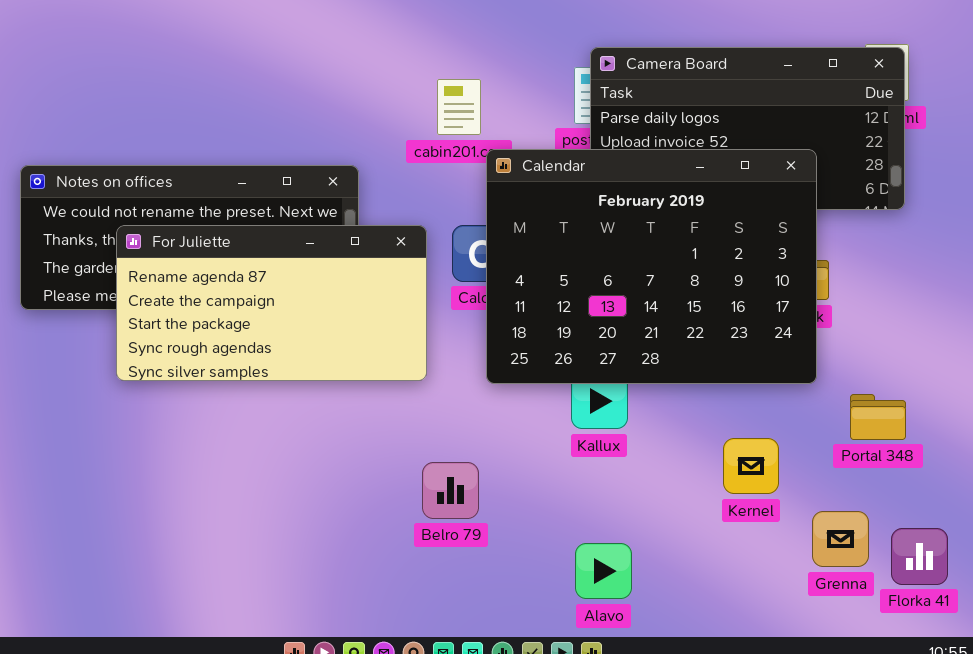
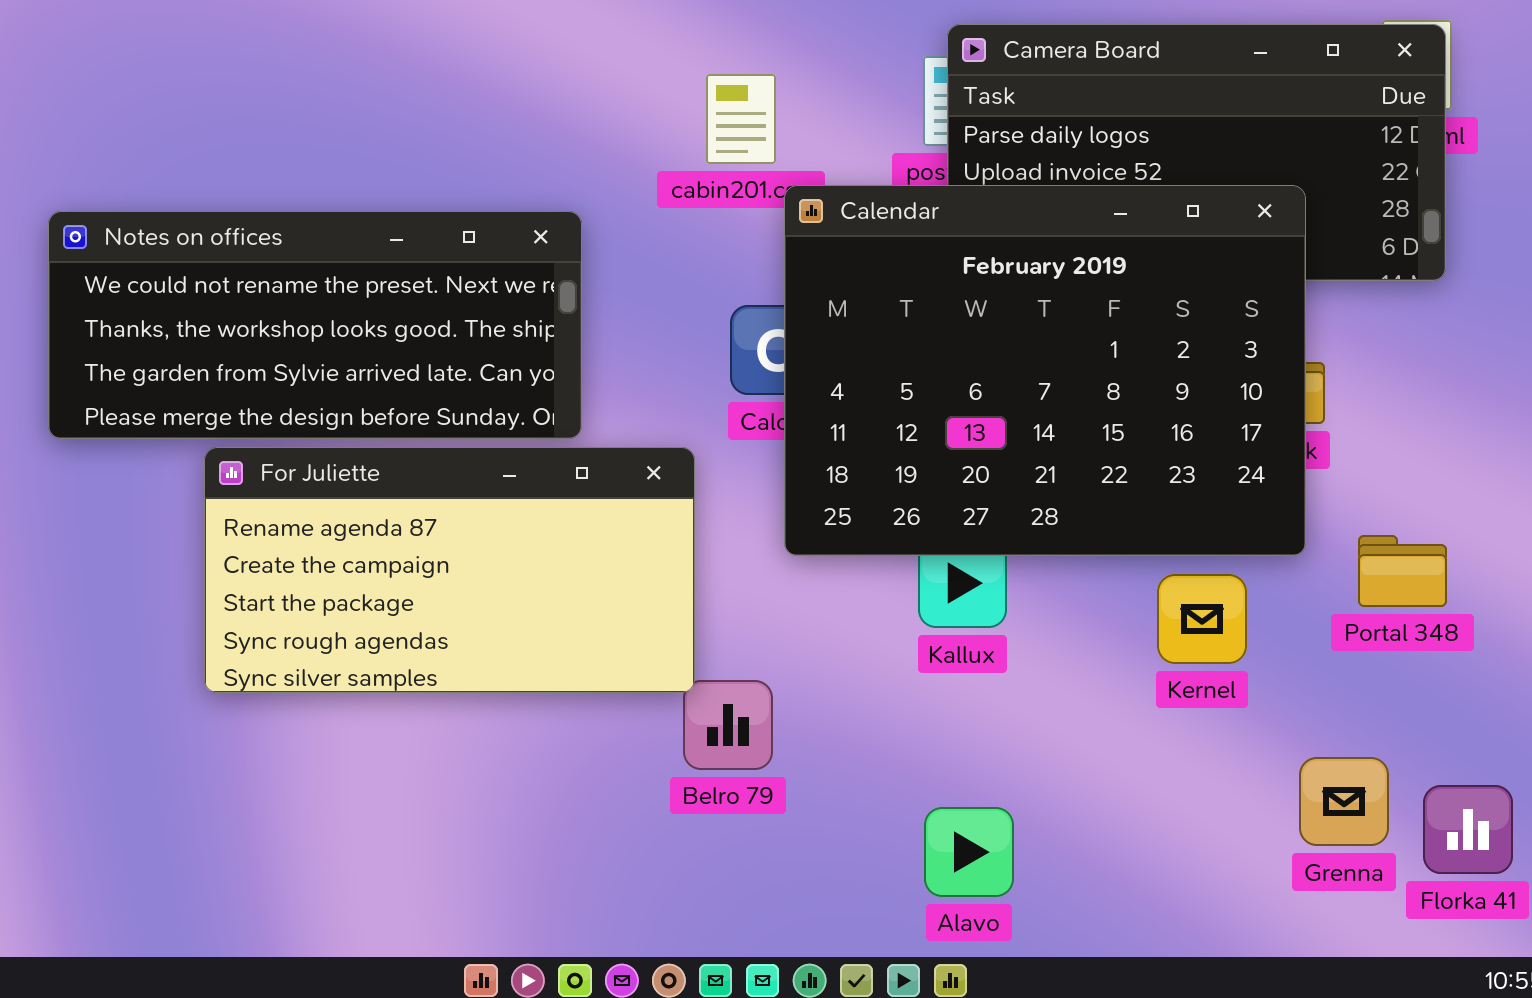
For Juliette: [116,225,427,381] -> [204,447,695,693], moved
Portal 348: [850,394,906,440] -> [1358,535,1447,607], moved
Kernel: [723,438,779,494] -> [1157,574,1247,664], moved

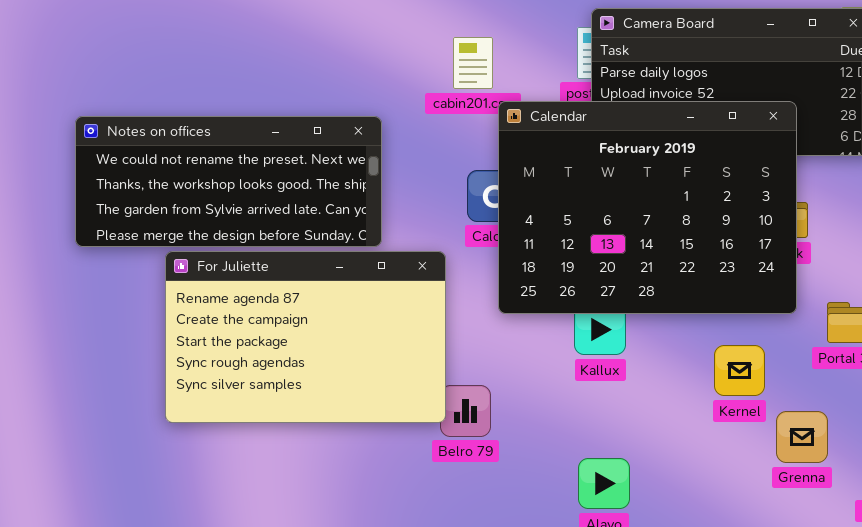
For Juliette: [204,447,695,693] -> [165,251,446,423], resized
Kernel: [1157,574,1247,664] -> [714,345,765,396], moved
Grenna: [1299,757,1389,846] -> [776,411,828,463], moved

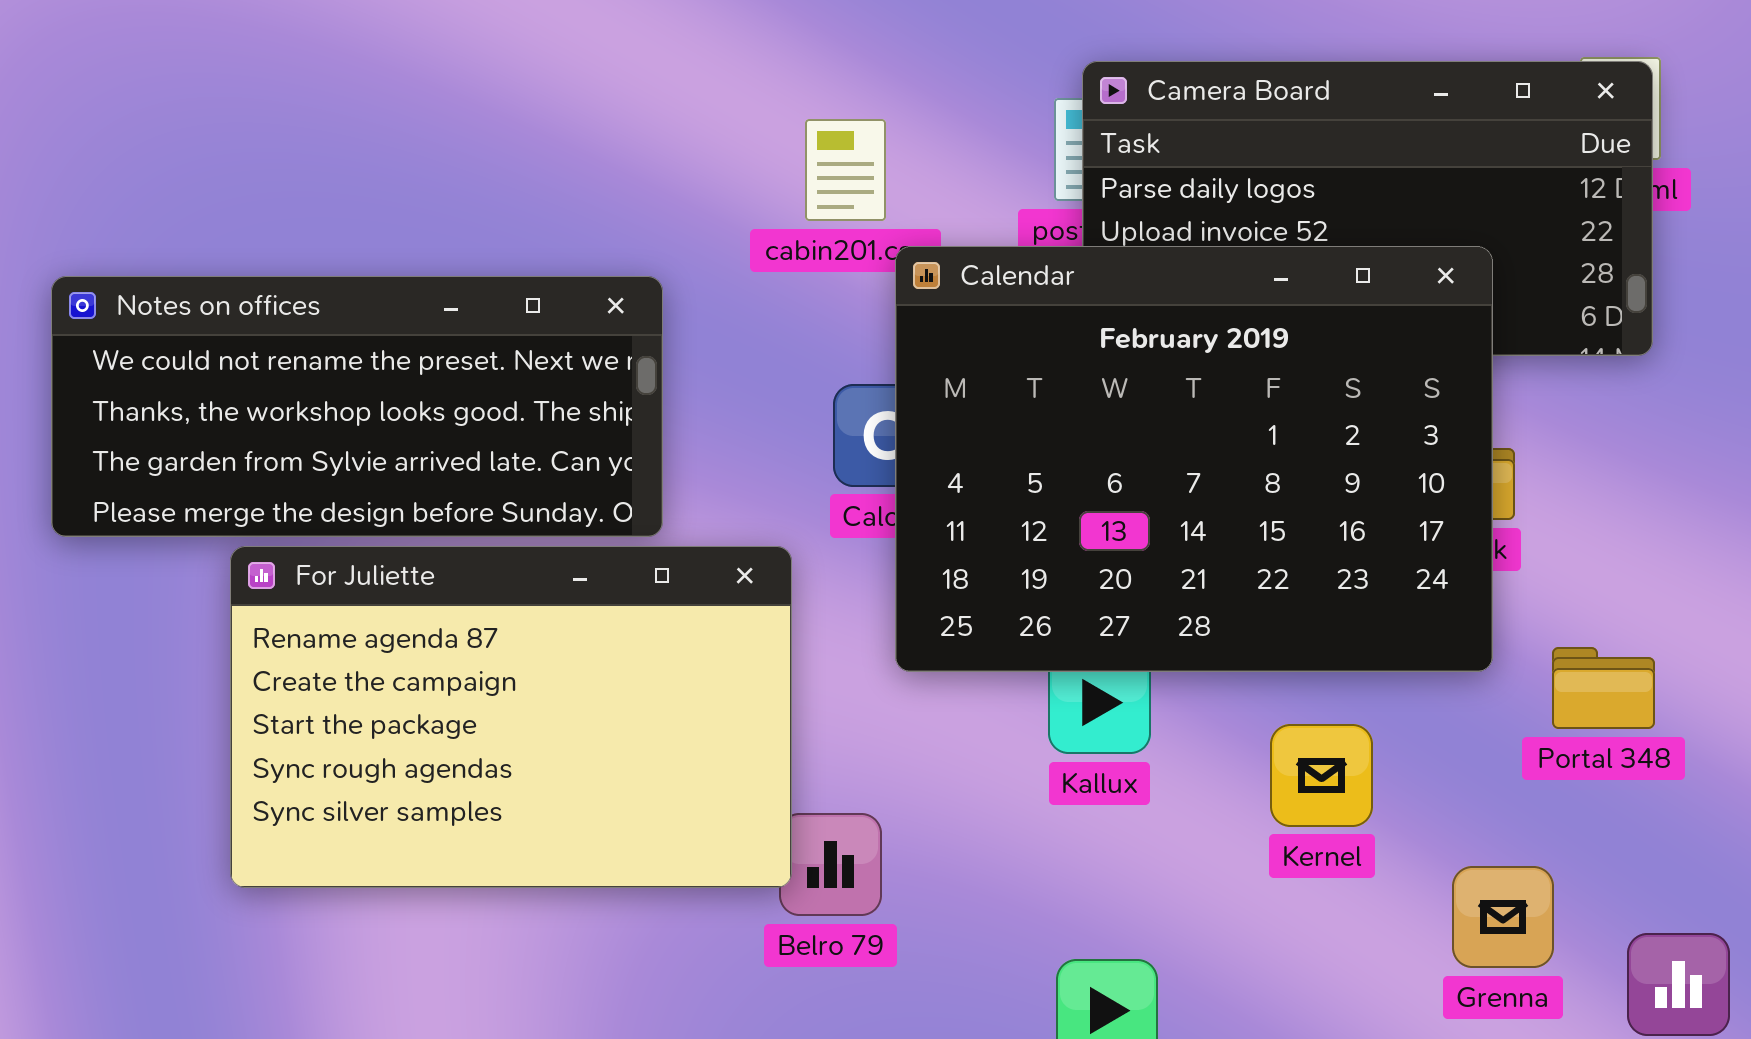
Kernel: [714,345,765,396] -> [1270,724,1373,827], moved

